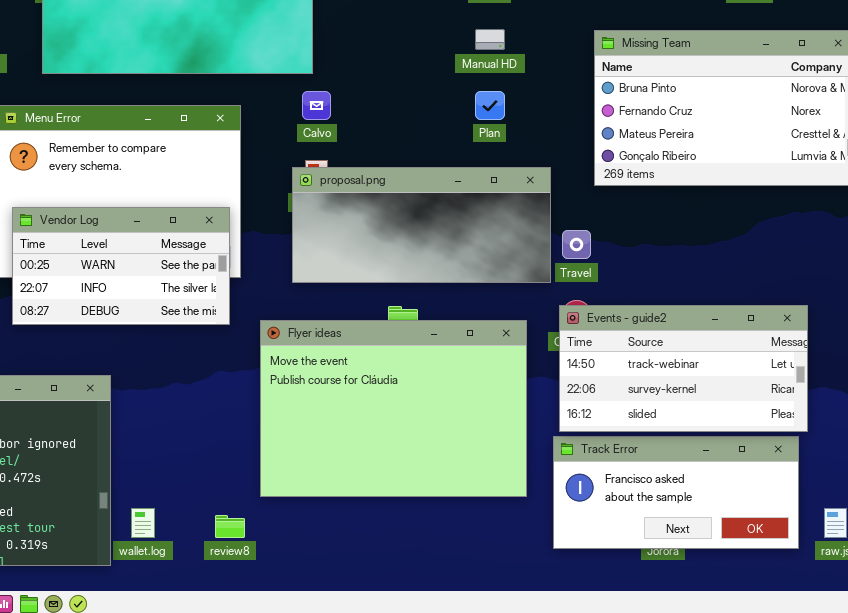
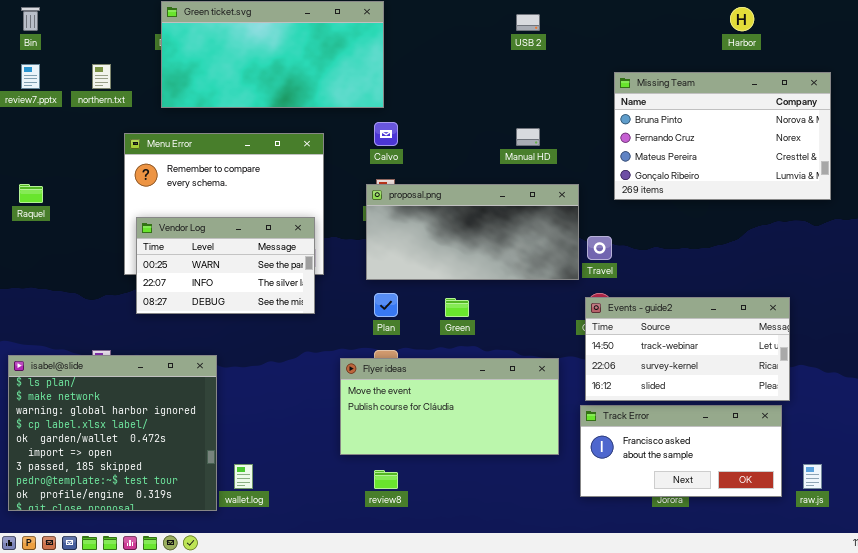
Manual HD: [475,29,505,50] -> [516,128,540,146], moved
Plan: [475,91,505,120] -> [374,293,398,317], moved
Flyer ideas: [260,320,527,497] -> [340,358,559,455], resized
review8: [215,515,245,538] -> [374,470,398,489], moved

